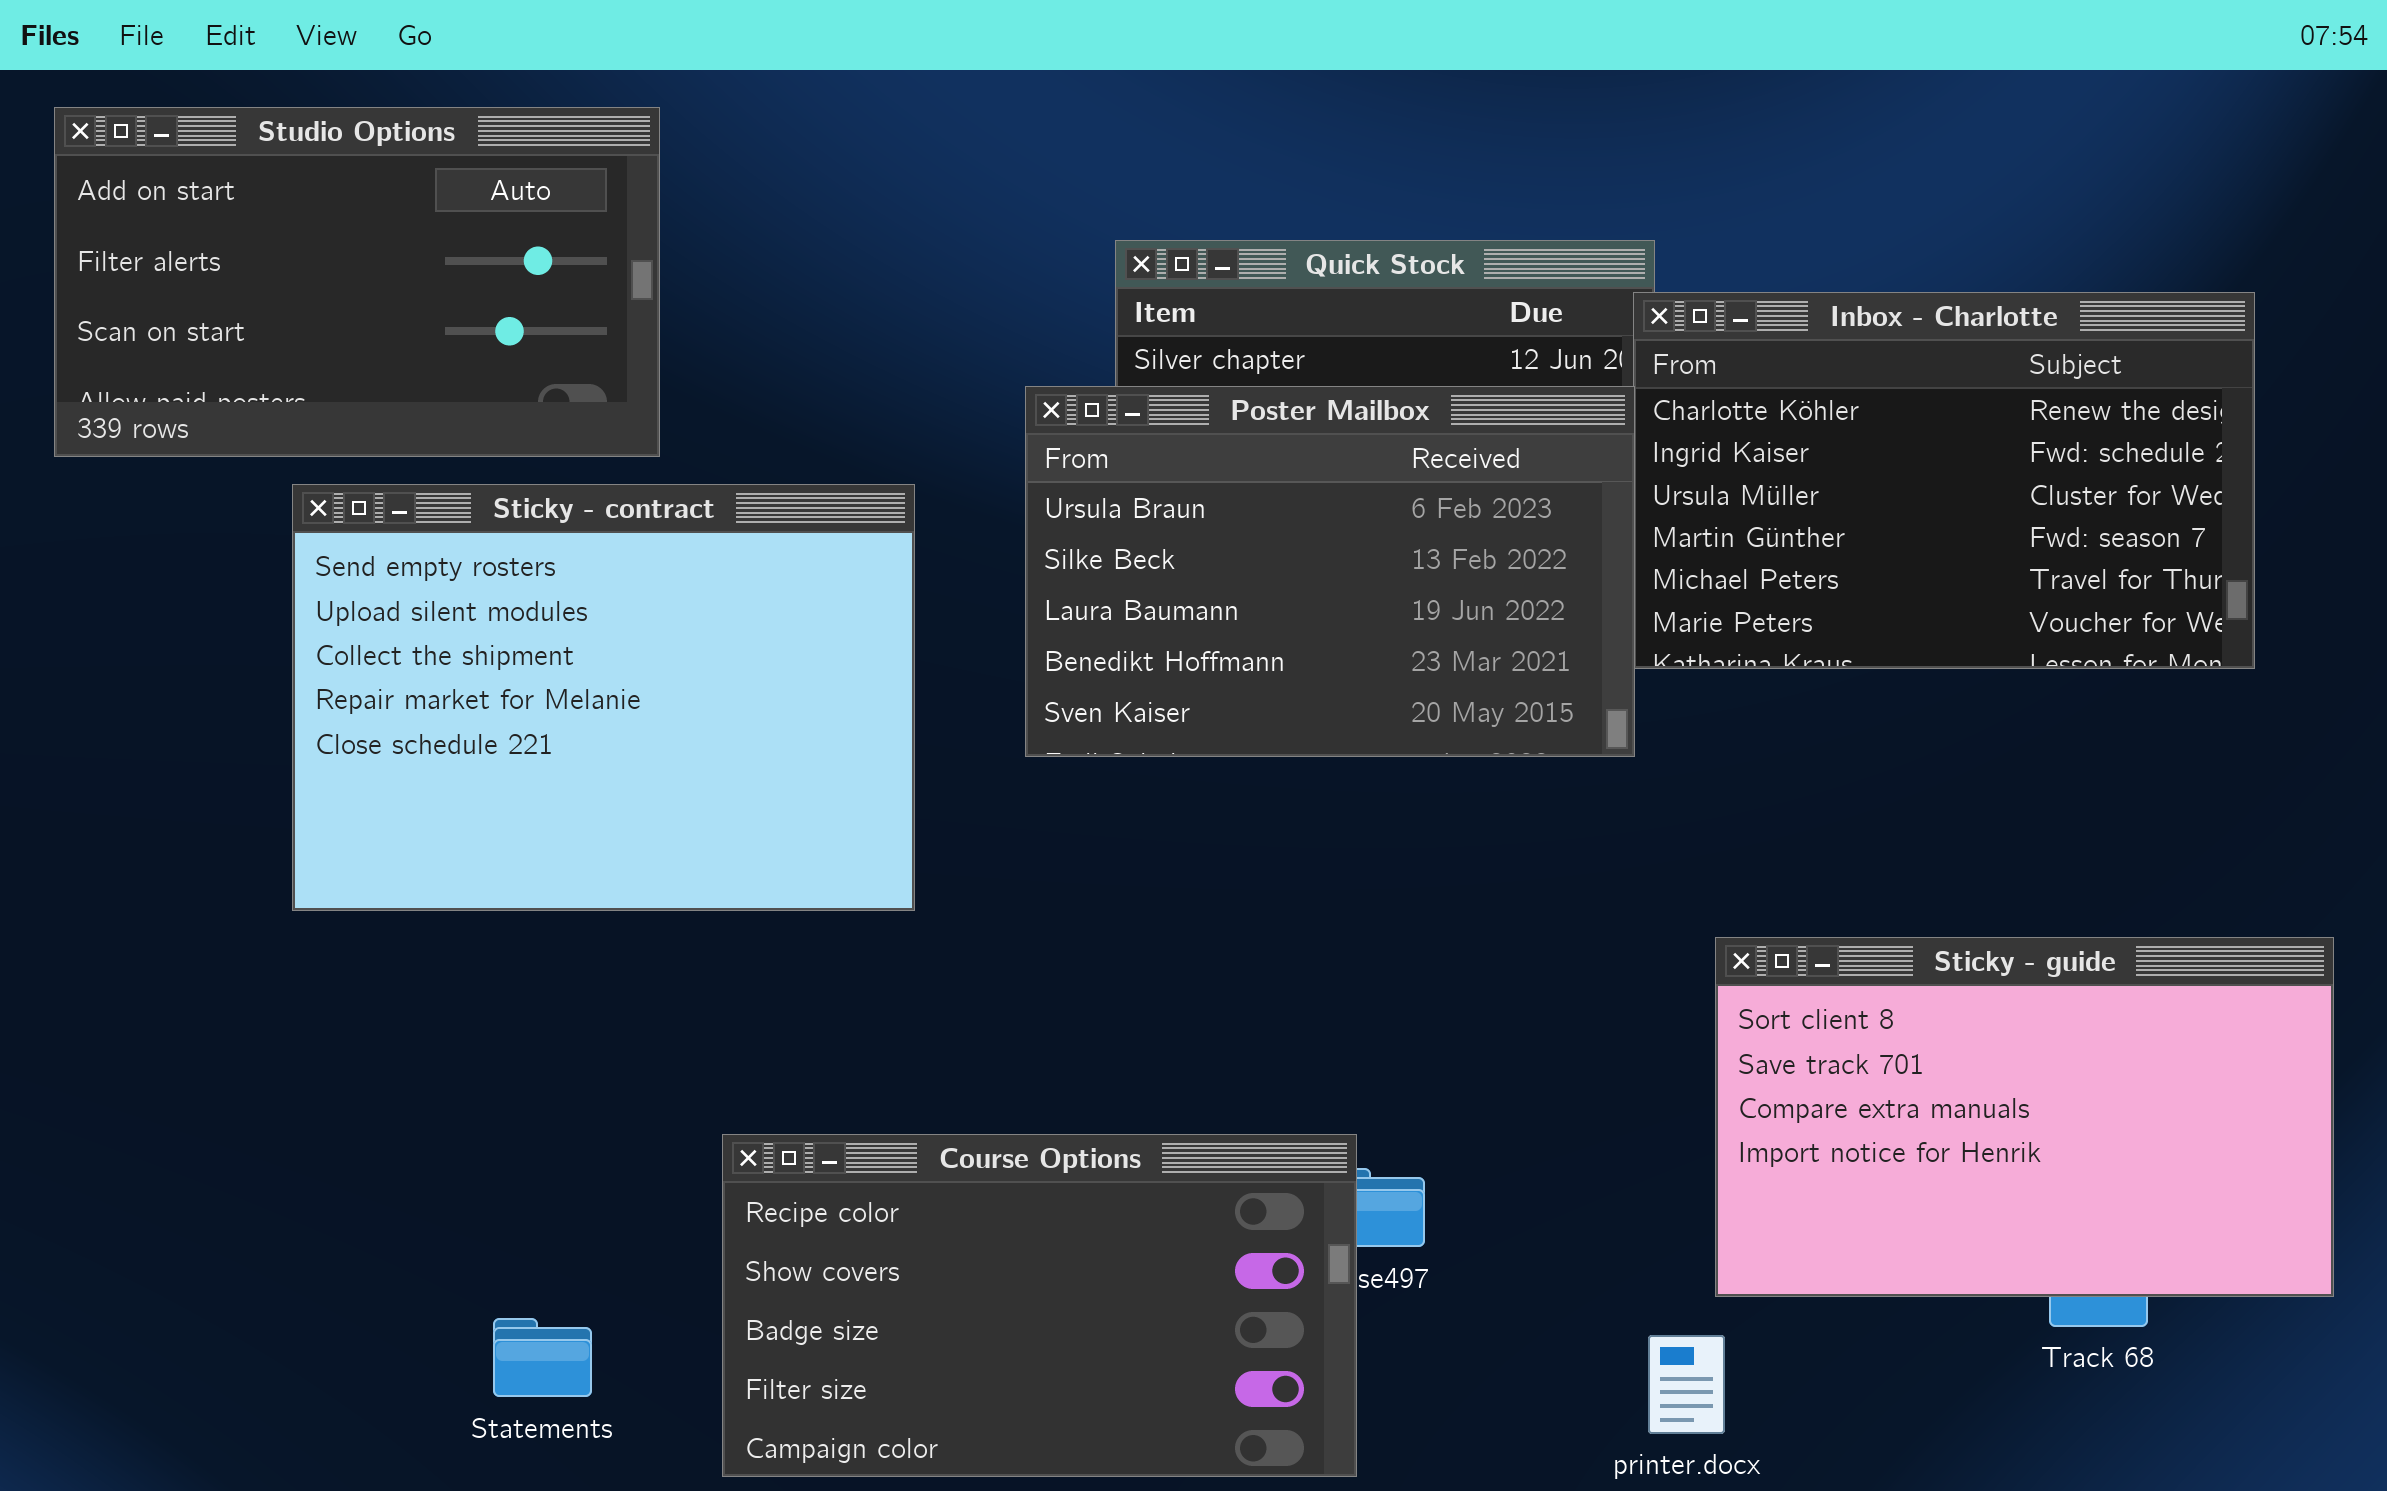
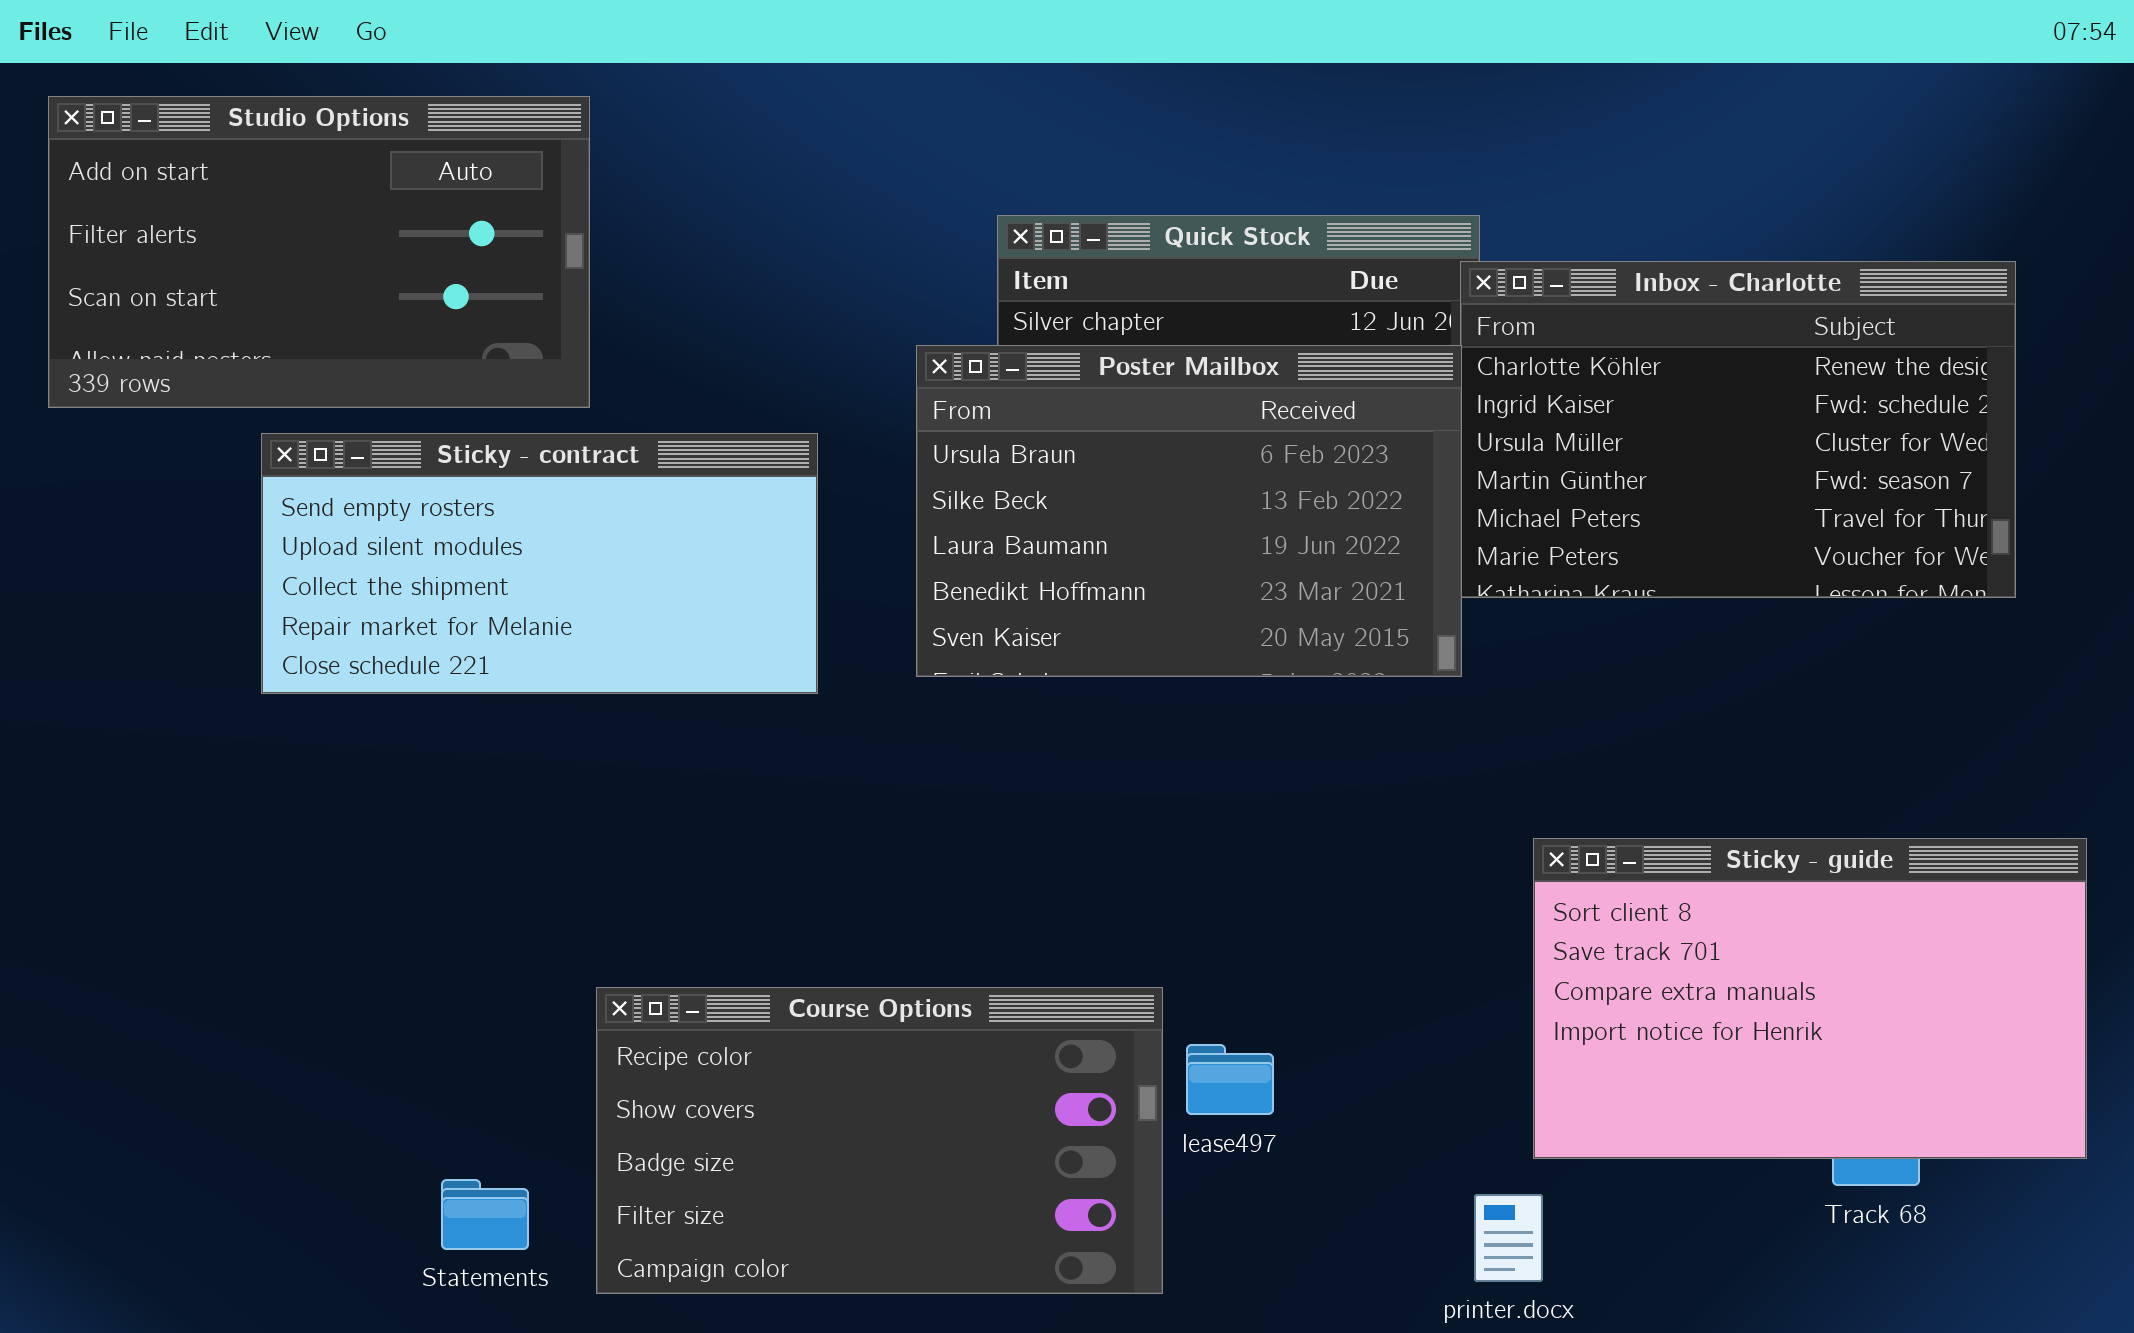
Sticky - contract: [292,484,915,911] -> [261,433,818,694], resized
Course Options: [722,1134,1357,1477] -> [596,987,1163,1294], moved

